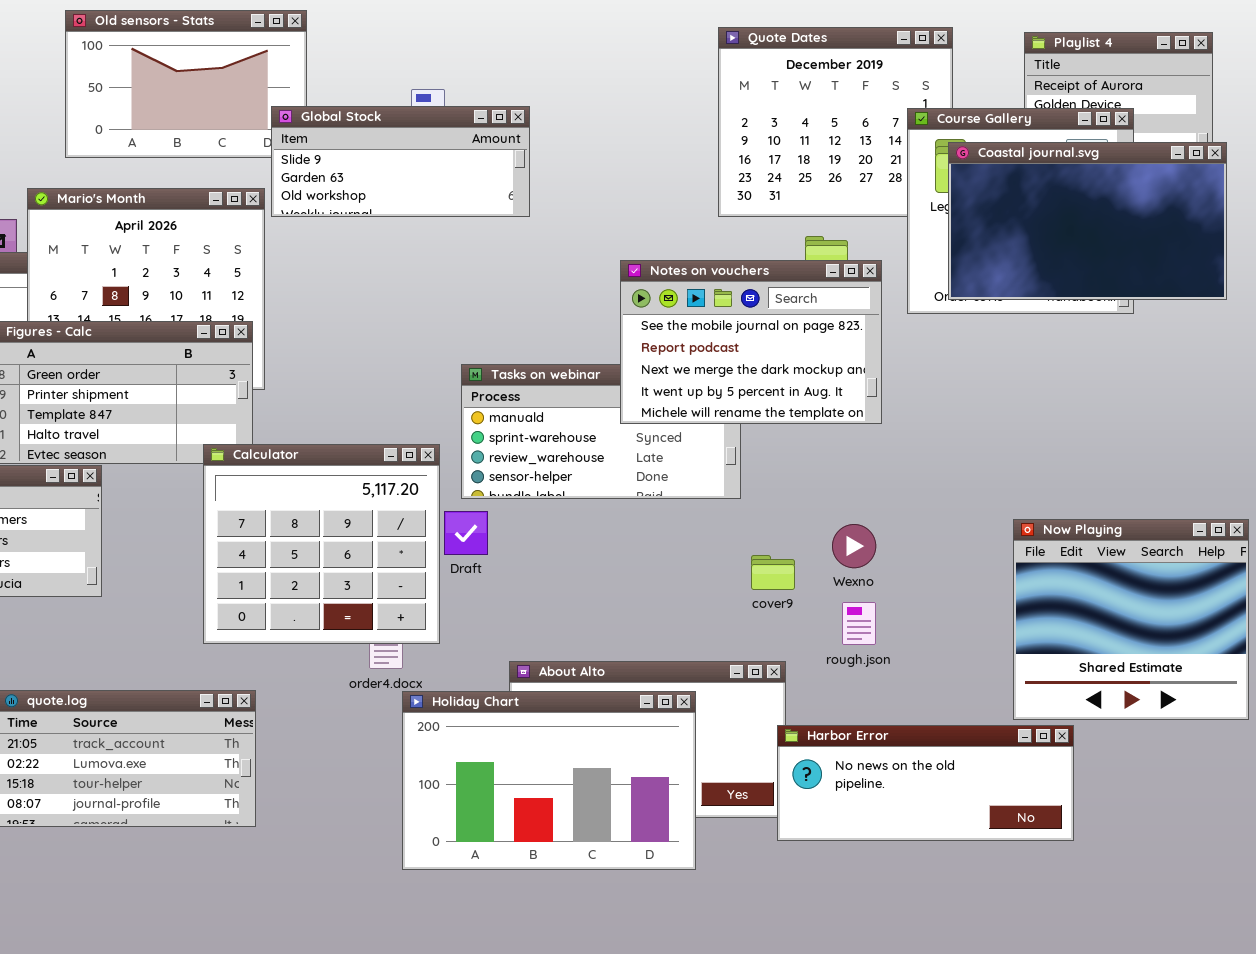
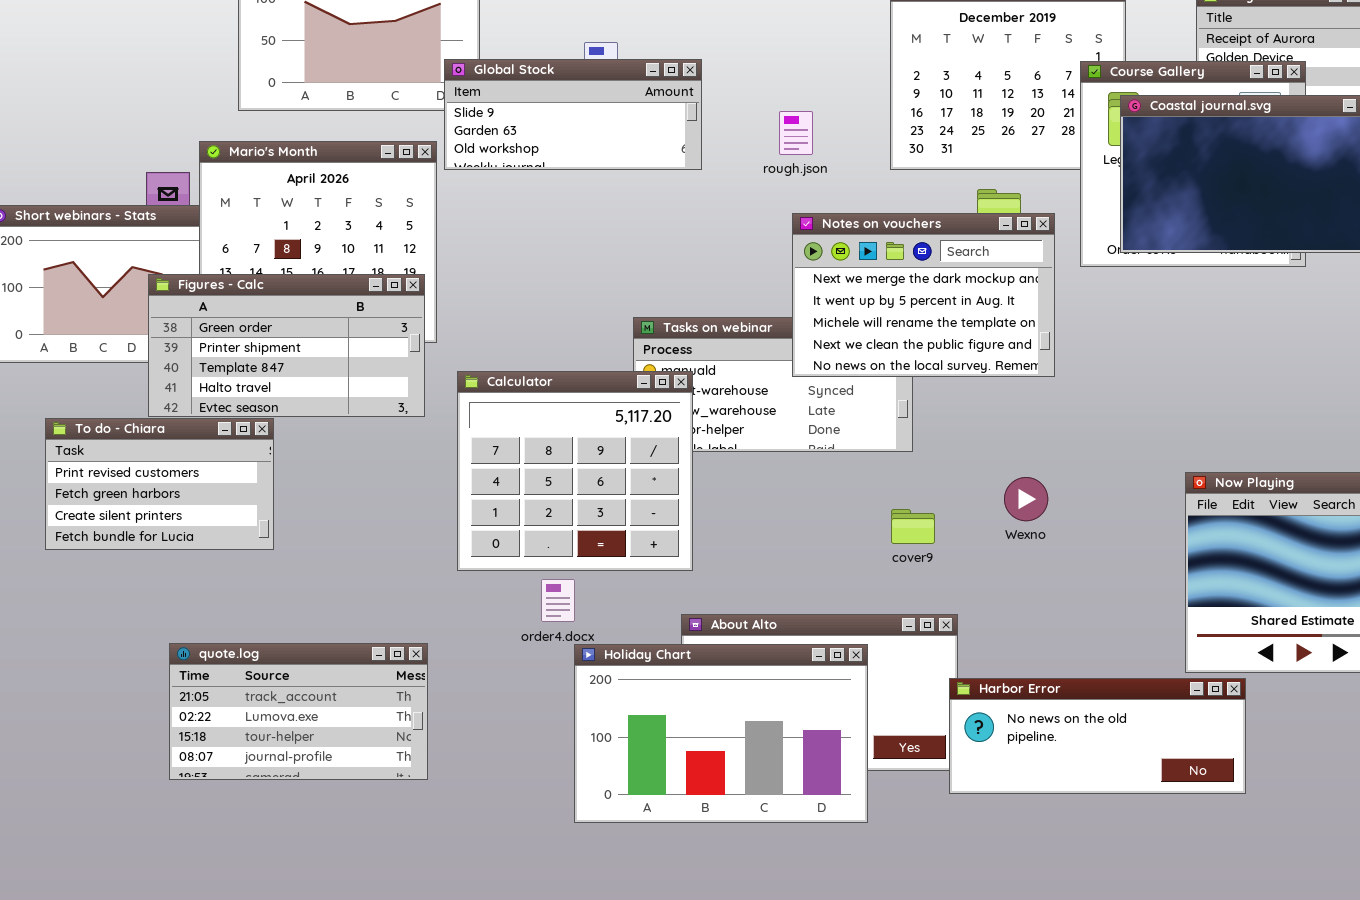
Notes on vouchers: [620,260,882,424] -> [792,213,1055,377], scrolled down 2 rows
Calculator: [203,444,440,644] -> [457,371,693,571], moved
cover9: [751,555,795,590] -> [891,509,935,544], moved
rough.json: [842,602,876,645] -> [779,111,813,155], moved

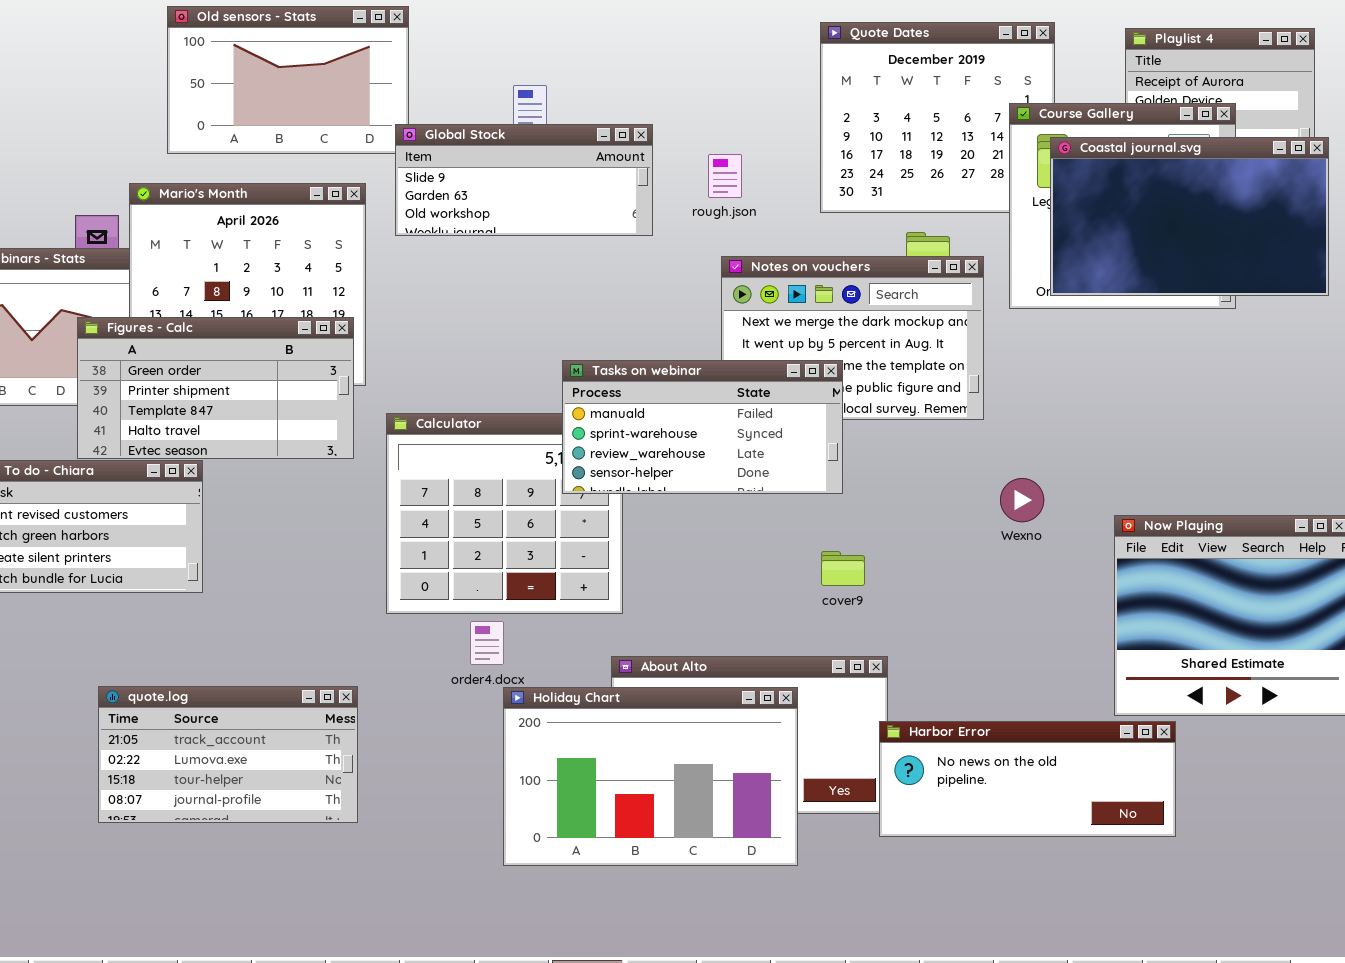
Global Stock: [444,59,702,170] -> [395,124,653,236], moved
Tasks on webinar: [633,317,913,452] -> [562,360,843,494], raised
Wexno: [1004,477,1048,521] -> [1000,478,1044,522], moved

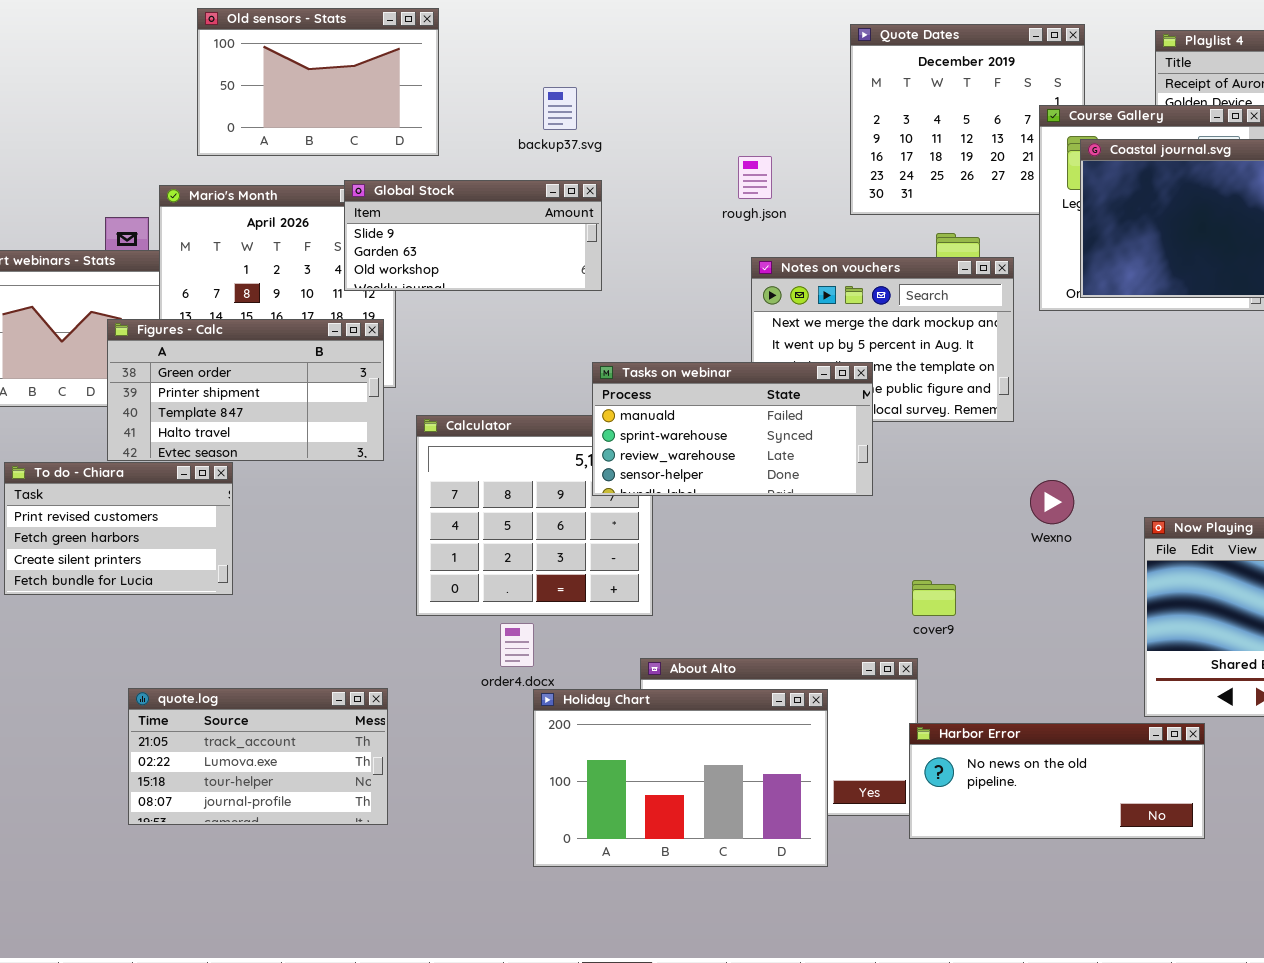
Global Stock: [395,124,653,236] -> [344,180,602,291], moved
cover9: [821,551,865,586] -> [912,580,956,616], moved

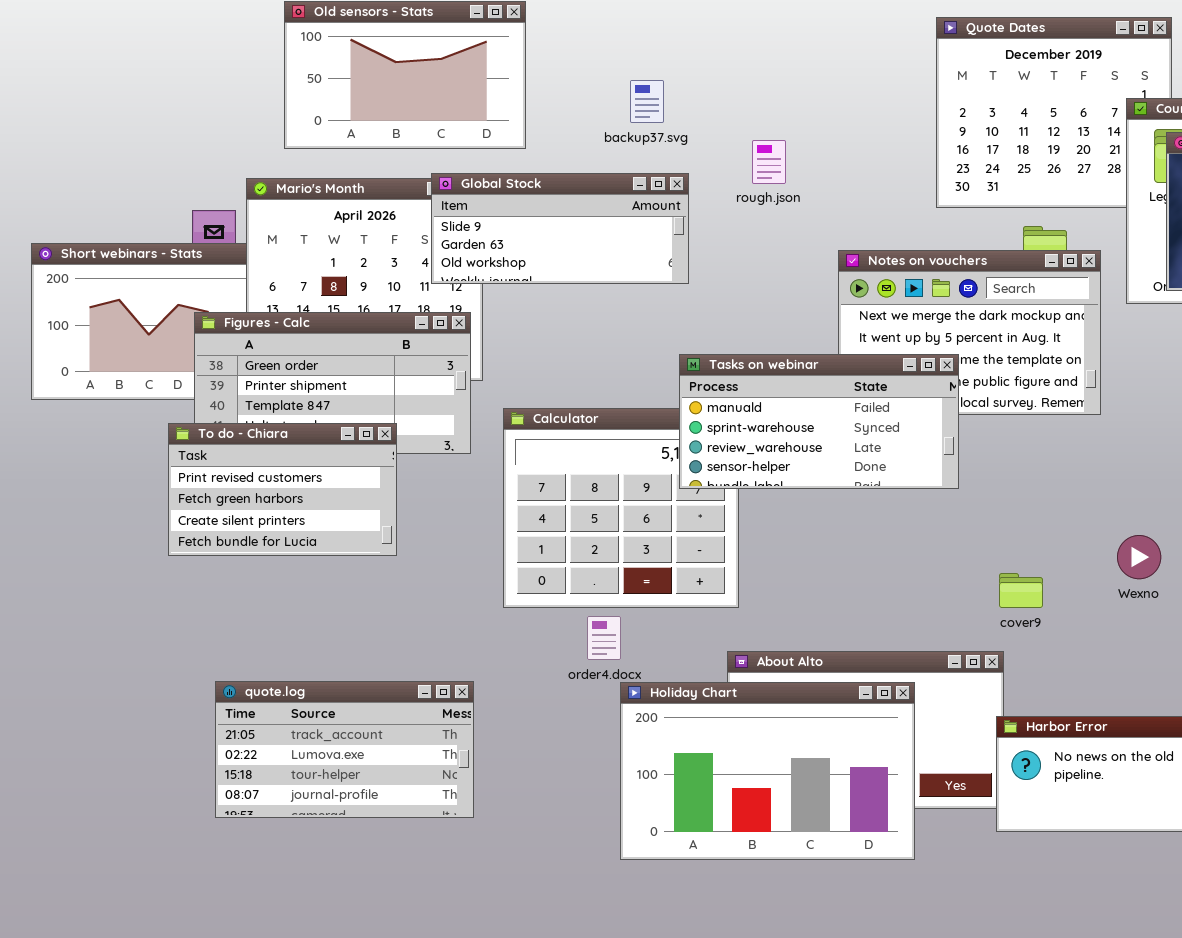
rough.json: [738,156,772,199] -> [752,140,786,184], moved
To do - Chiara: [4,462,233,595] -> [168,423,397,556], moved
Wexno: [1030,480,1074,524] -> [1117,535,1161,579], moved

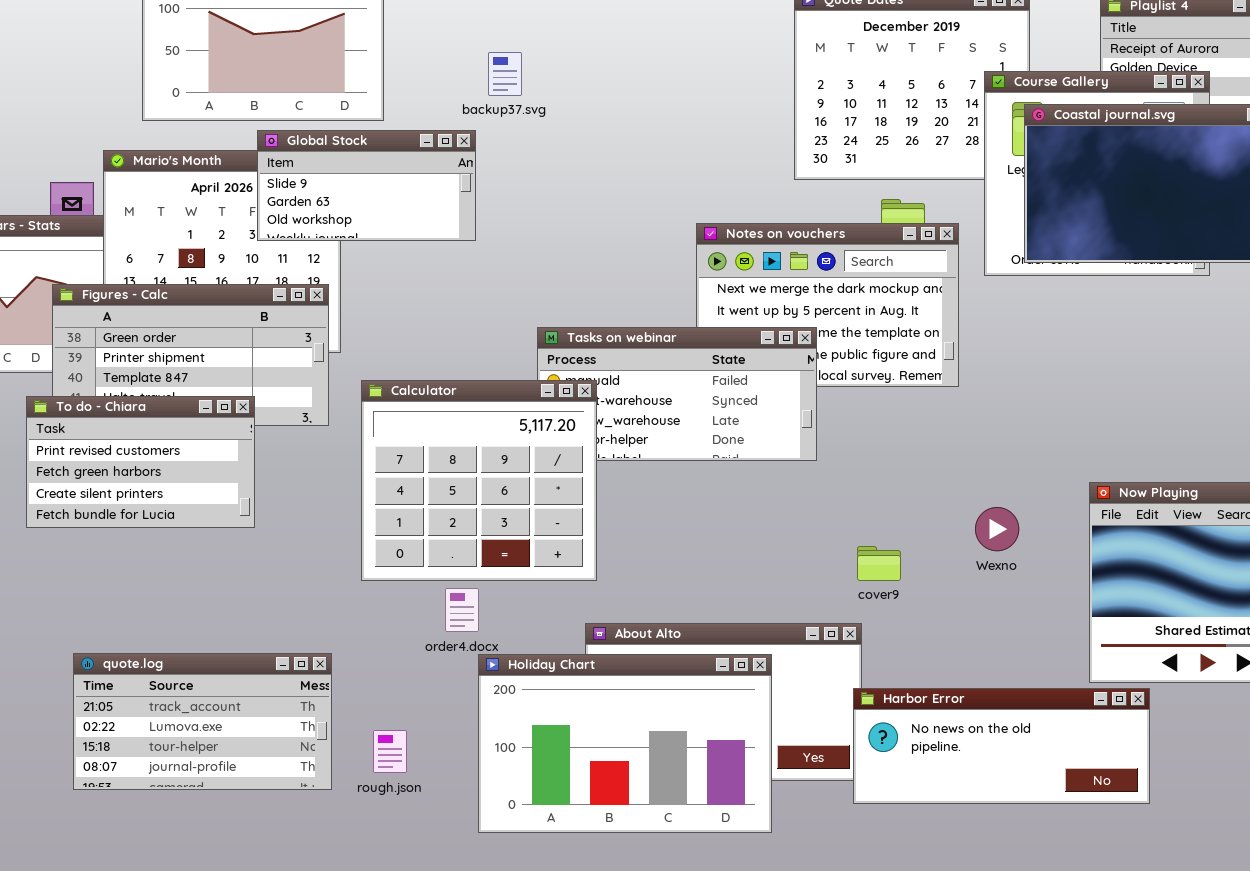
rough.json: [752,140,786,184] -> [373,730,407,773], moved
Global Stock: [431,173,689,284] -> [257,130,476,241], moved, resized
Calculator: [503,408,739,608] -> [361,380,597,581], raised

